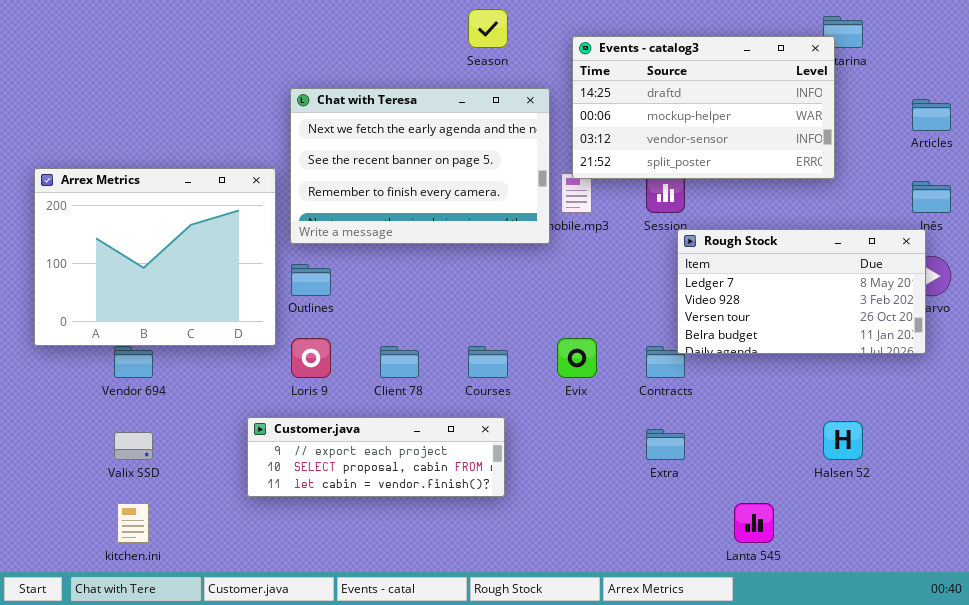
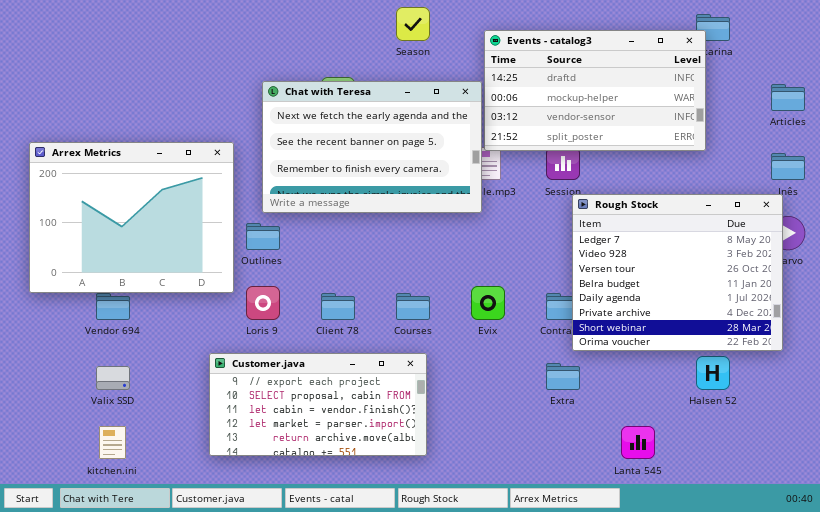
Chat with Teresa: [290,88,550,244] -> [262,81,482,213], moved
Rough Stock: [677,229,926,354] -> [572,194,783,351], resized
Customer.java: [247,417,505,497] -> [209,353,427,456], resized

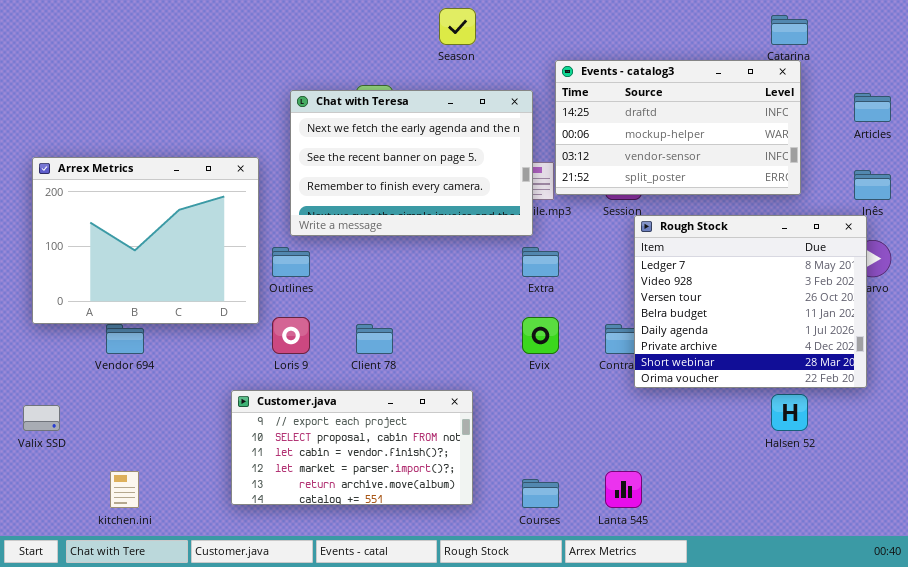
Events - catalog3: [484,30,706,151] -> [555,60,801,195], moved
Courses: [396,293,430,320] -> [522,479,559,508], moved
Extra: [546,363,580,390] -> [522,247,559,277], moved
Valix SSD: [96,366,130,390] -> [23,405,60,431], moved
Lanta 545: [621,426,655,459] -> [605,471,642,508], moved

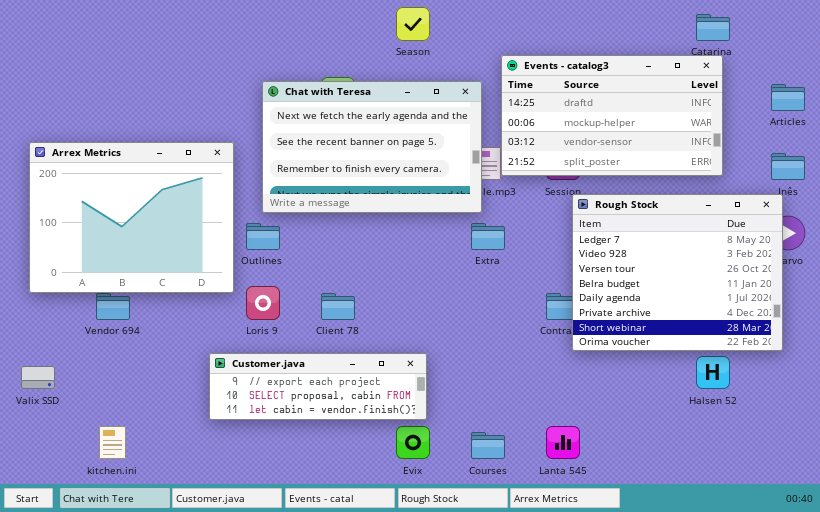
Evix: [522,317,559,354] -> [396,426,430,459], moved
Customer.java: [231,390,473,505] -> [209,353,427,420], resized

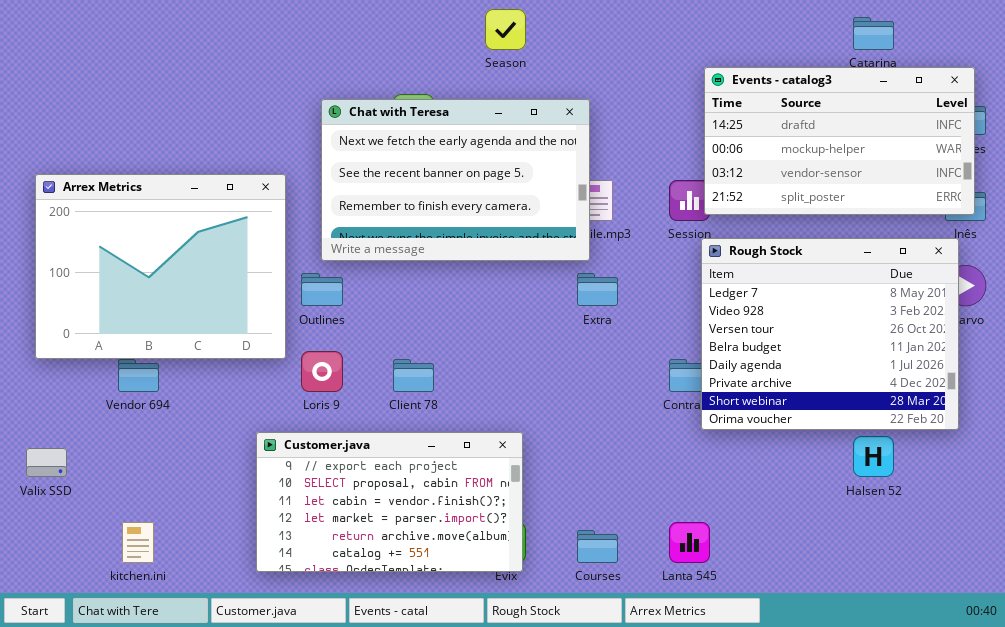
Events - catalog3: [501,55,723,176] -> [704,67,975,215], moved
Customer.java: [209,353,427,420] -> [256,432,523,572], resized

